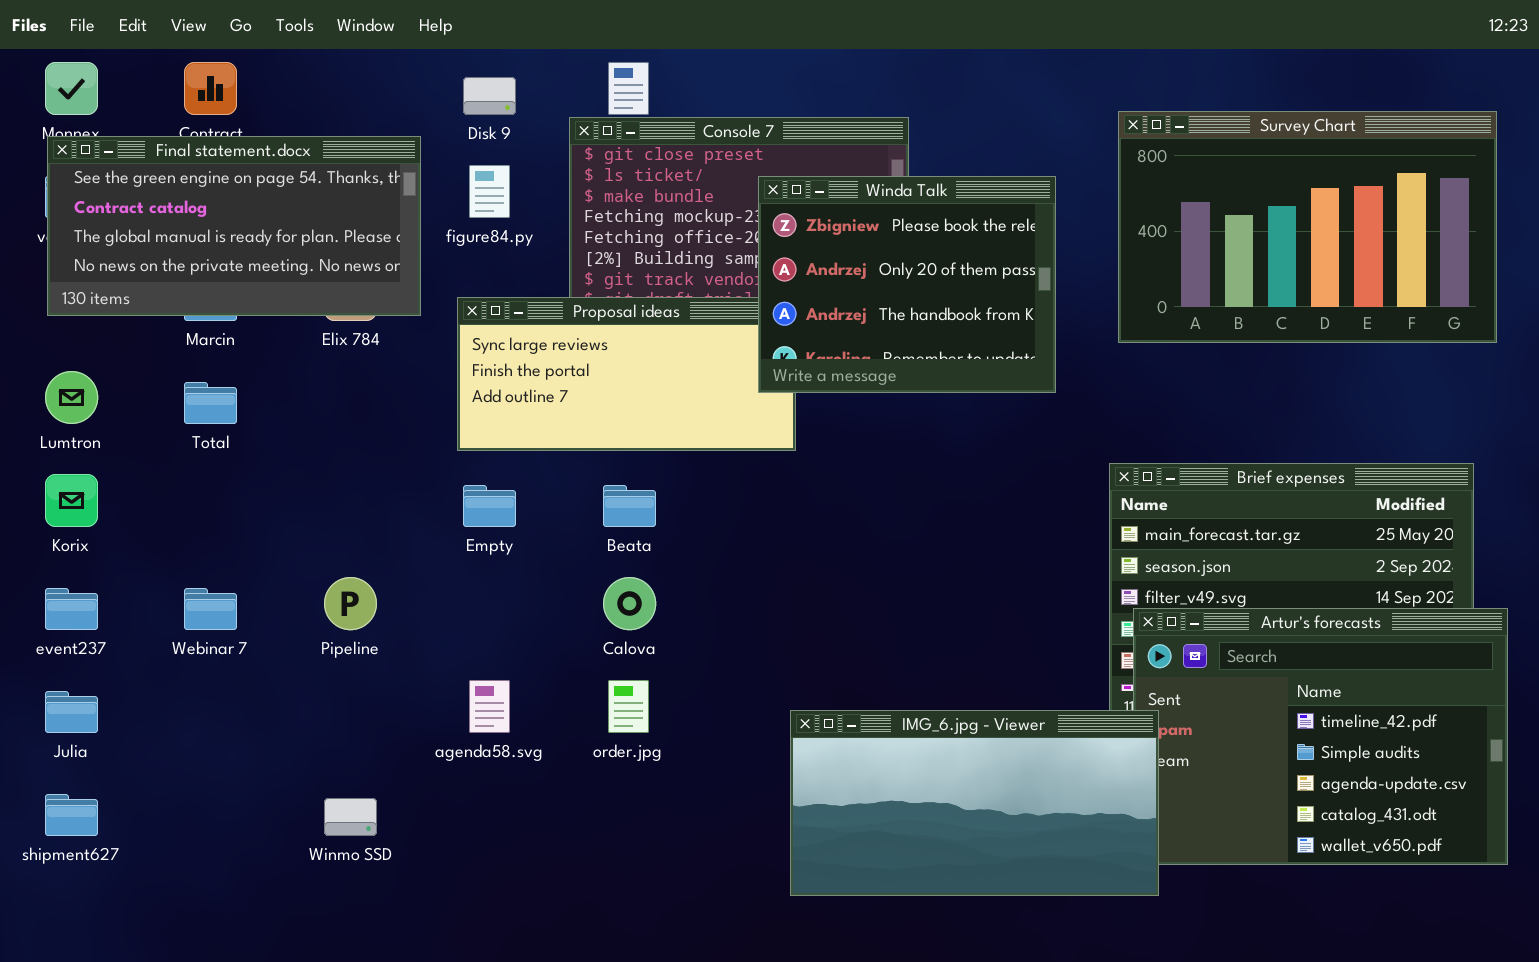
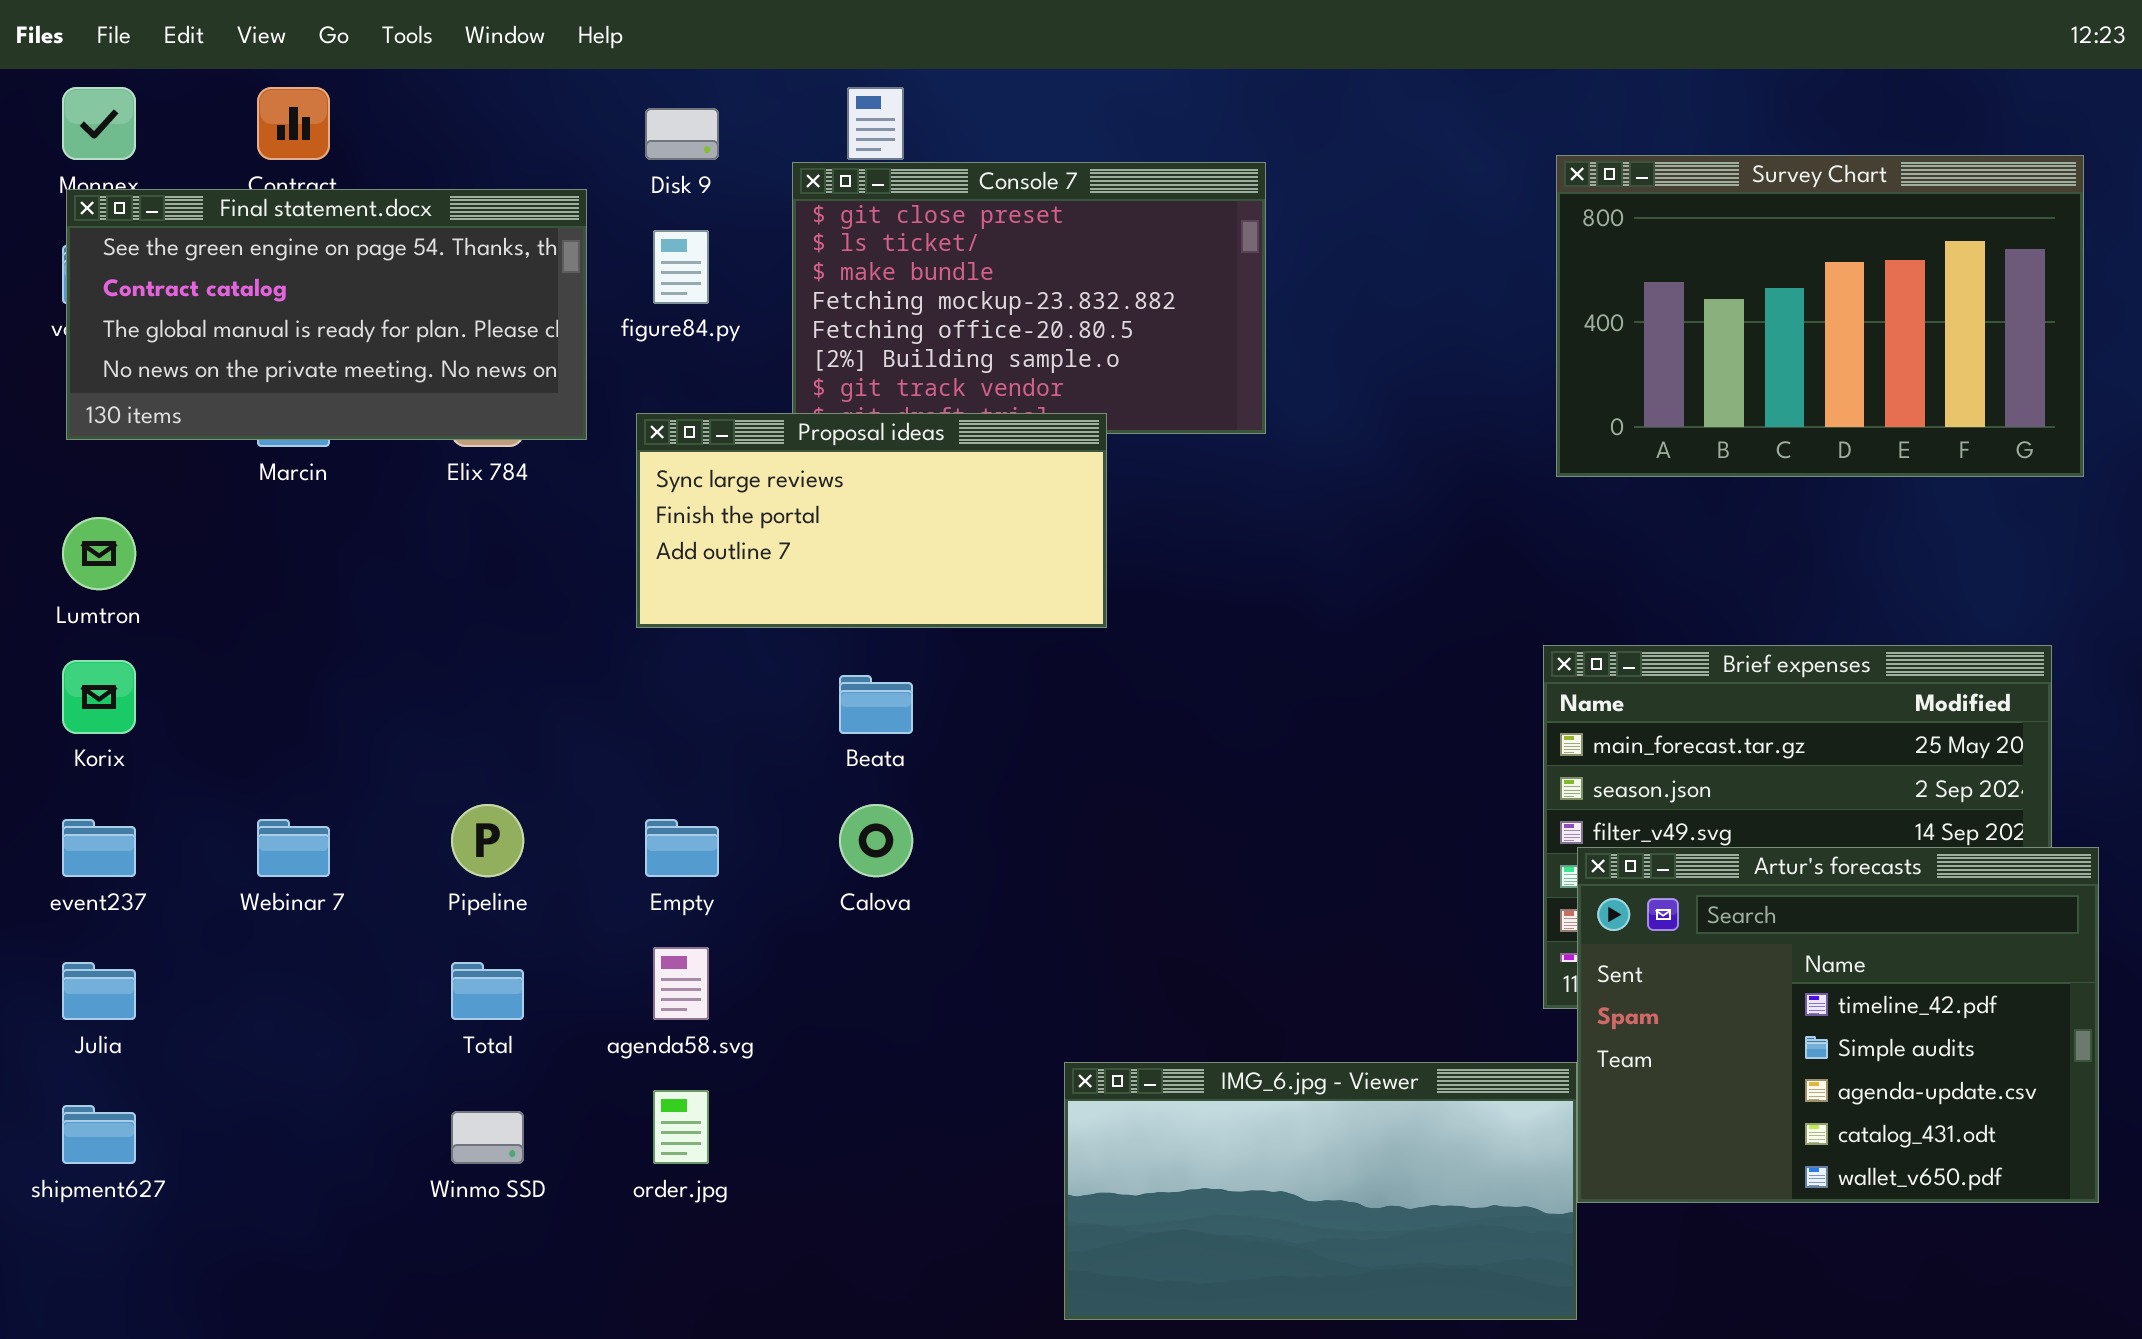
Winda Talk: [758,176,1056,393] -> none, closed
Total: [184,382,237,424] -> [451,962,524,1020], moved
Empty: [463,485,516,527] -> [645,819,719,877], moved
order.jpg: [608,680,649,733] -> [653,1090,709,1164], moved
IMG_6.jpg - Viewer: [790,710,1159,896] -> [1064,1062,1577,1320], moved

